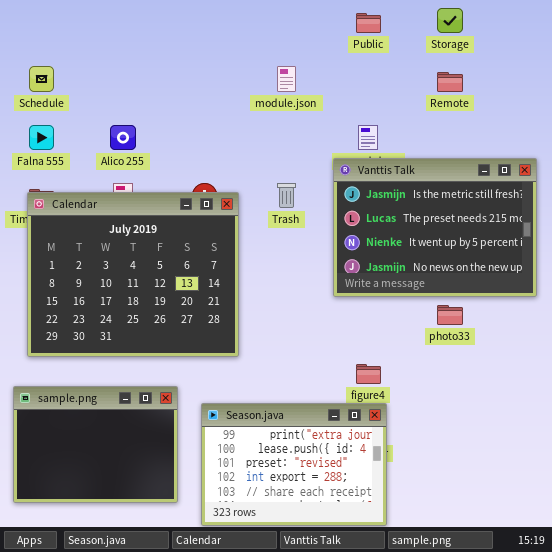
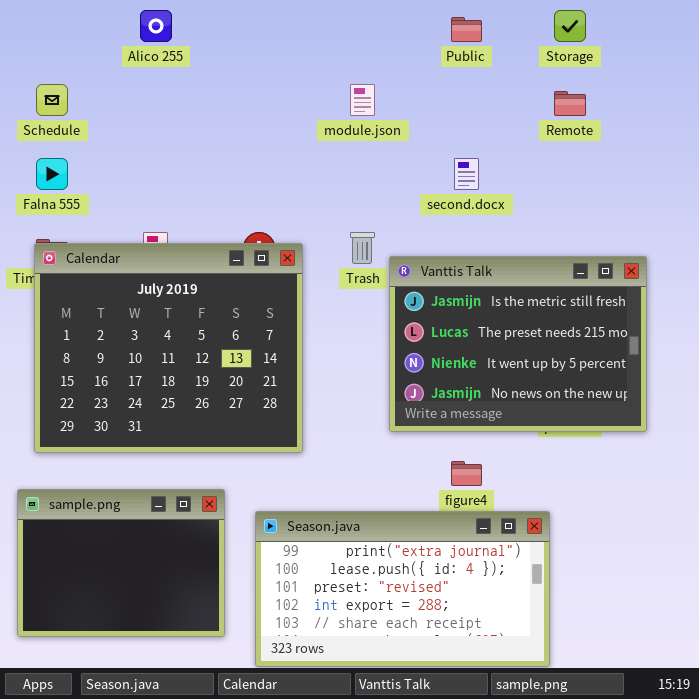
Alico 255: [110,125,136,150] -> [140,10,172,42], moved
Vanttis Talk: [333,158,537,297] -> [389,256,647,432], moved
Season.java: [201,403,387,526] -> [255,511,550,667], resized

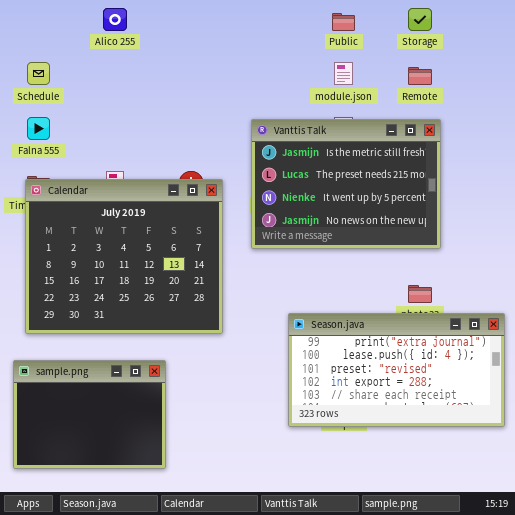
module.json: [350,84,375,116] -> [334,62,353,85], moved
Vanttis Talk: [389,256,647,432] -> [251,119,441,249], moved
Season.java: [255,511,550,667] -> [288,313,505,427], moved

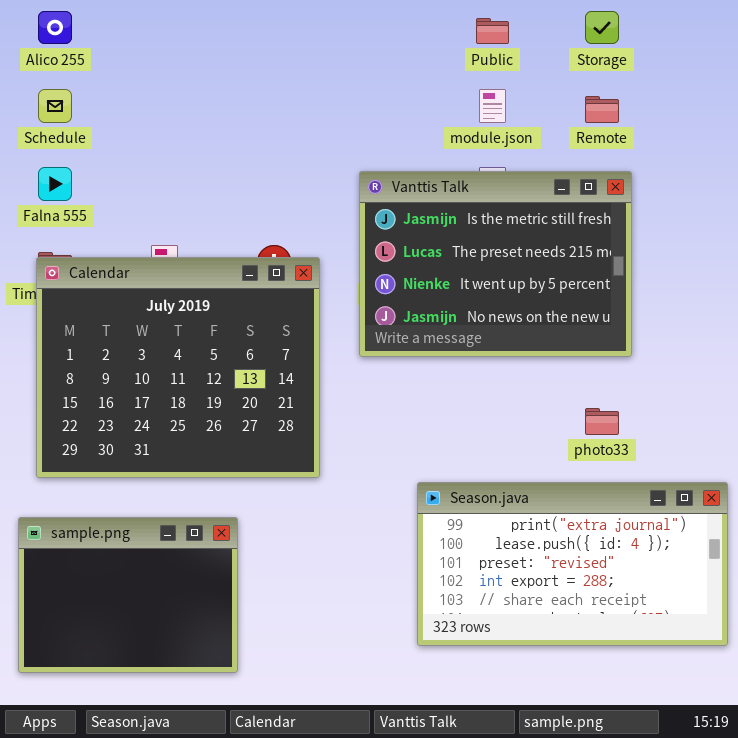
Alico 255: [103,8,127,31] -> [38,11,72,44], moved
Season.java: [288,313,505,427] -> [417,482,728,646], moved

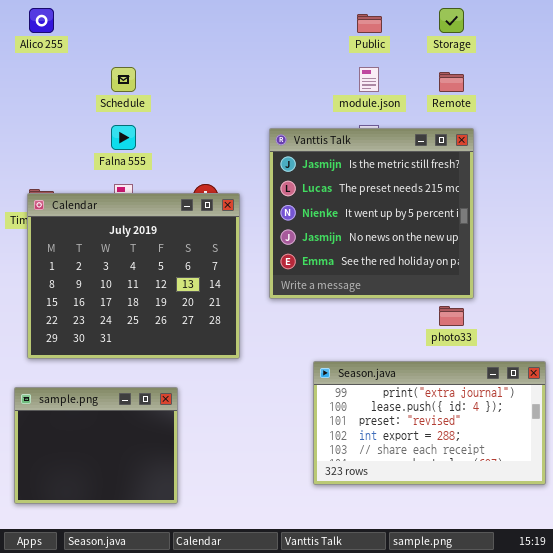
Schedule: [38,89,72,123] -> [111,67,136,92], moved
Falna 555: [38,167,72,201] -> [111,125,136,150], moved
Vanttis Talk: [359,171,632,357] -> [269,128,474,299], resized

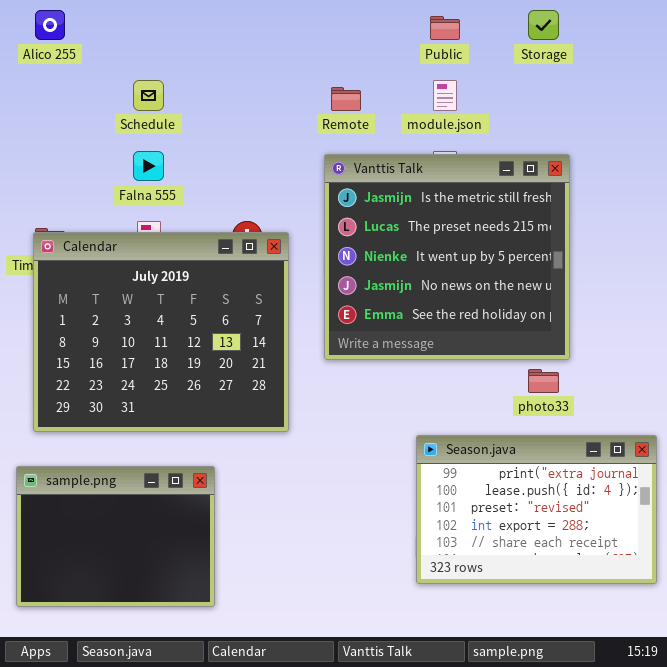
Remote: [439,72,464,92] -> [331,87,361,111], moved
Season.java: [313,361,546,485] -> [416,435,657,584], resized

